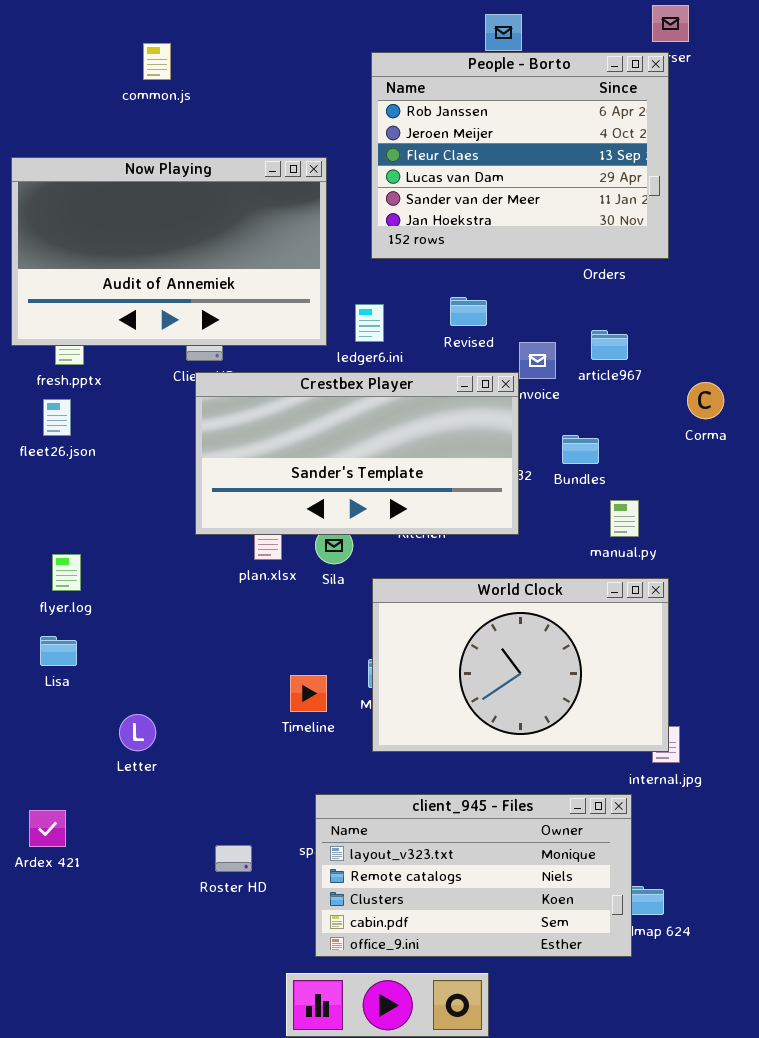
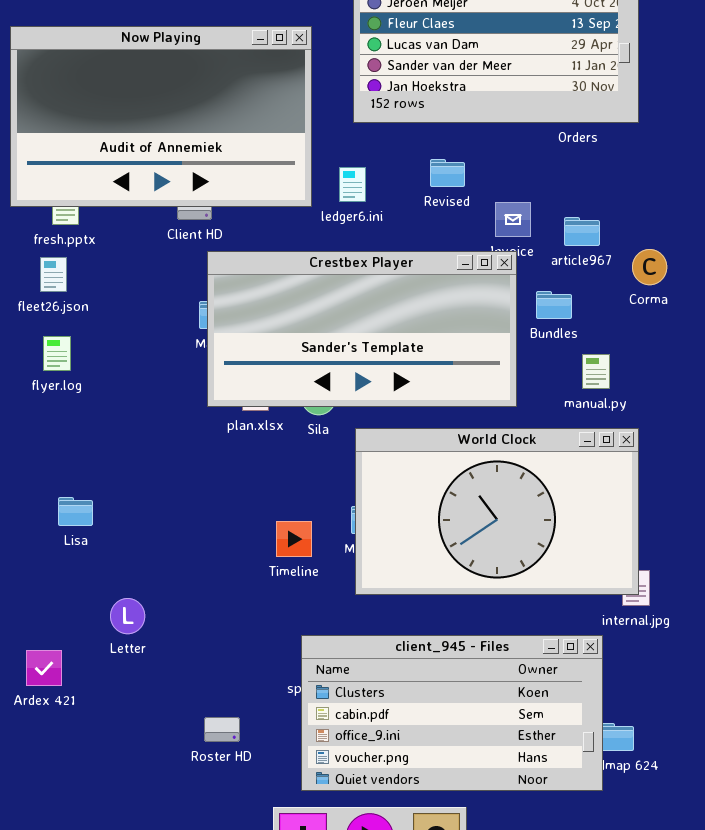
article967: [591,330,628,360] -> [564,217,600,246], moved
Crestbex Player: [195,372,519,535] -> [207,251,517,407], moved
Corma: [687,382,724,419] -> [632,249,667,285], moved
flyer.log: [52,554,81,591] -> [43,336,71,371], moved
Lisa: [40,636,77,666] -> [58,497,93,526], moved
Letter: [119,714,156,751] -> [110,598,145,634], moved
client_945 - Files: [315,794,632,957] -> [301,635,603,791], scrolled down 2 rows
Roster HD: [215,845,252,872] -> [204,717,240,742], moved

